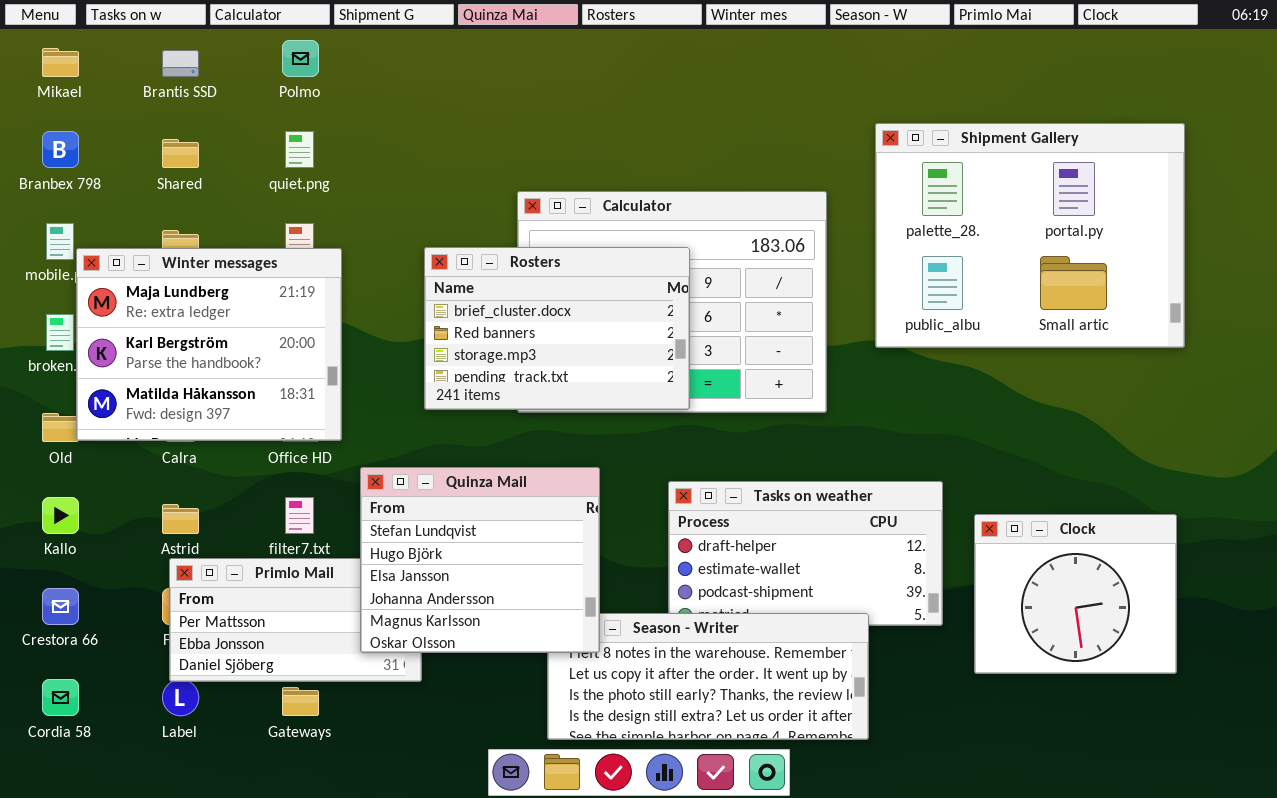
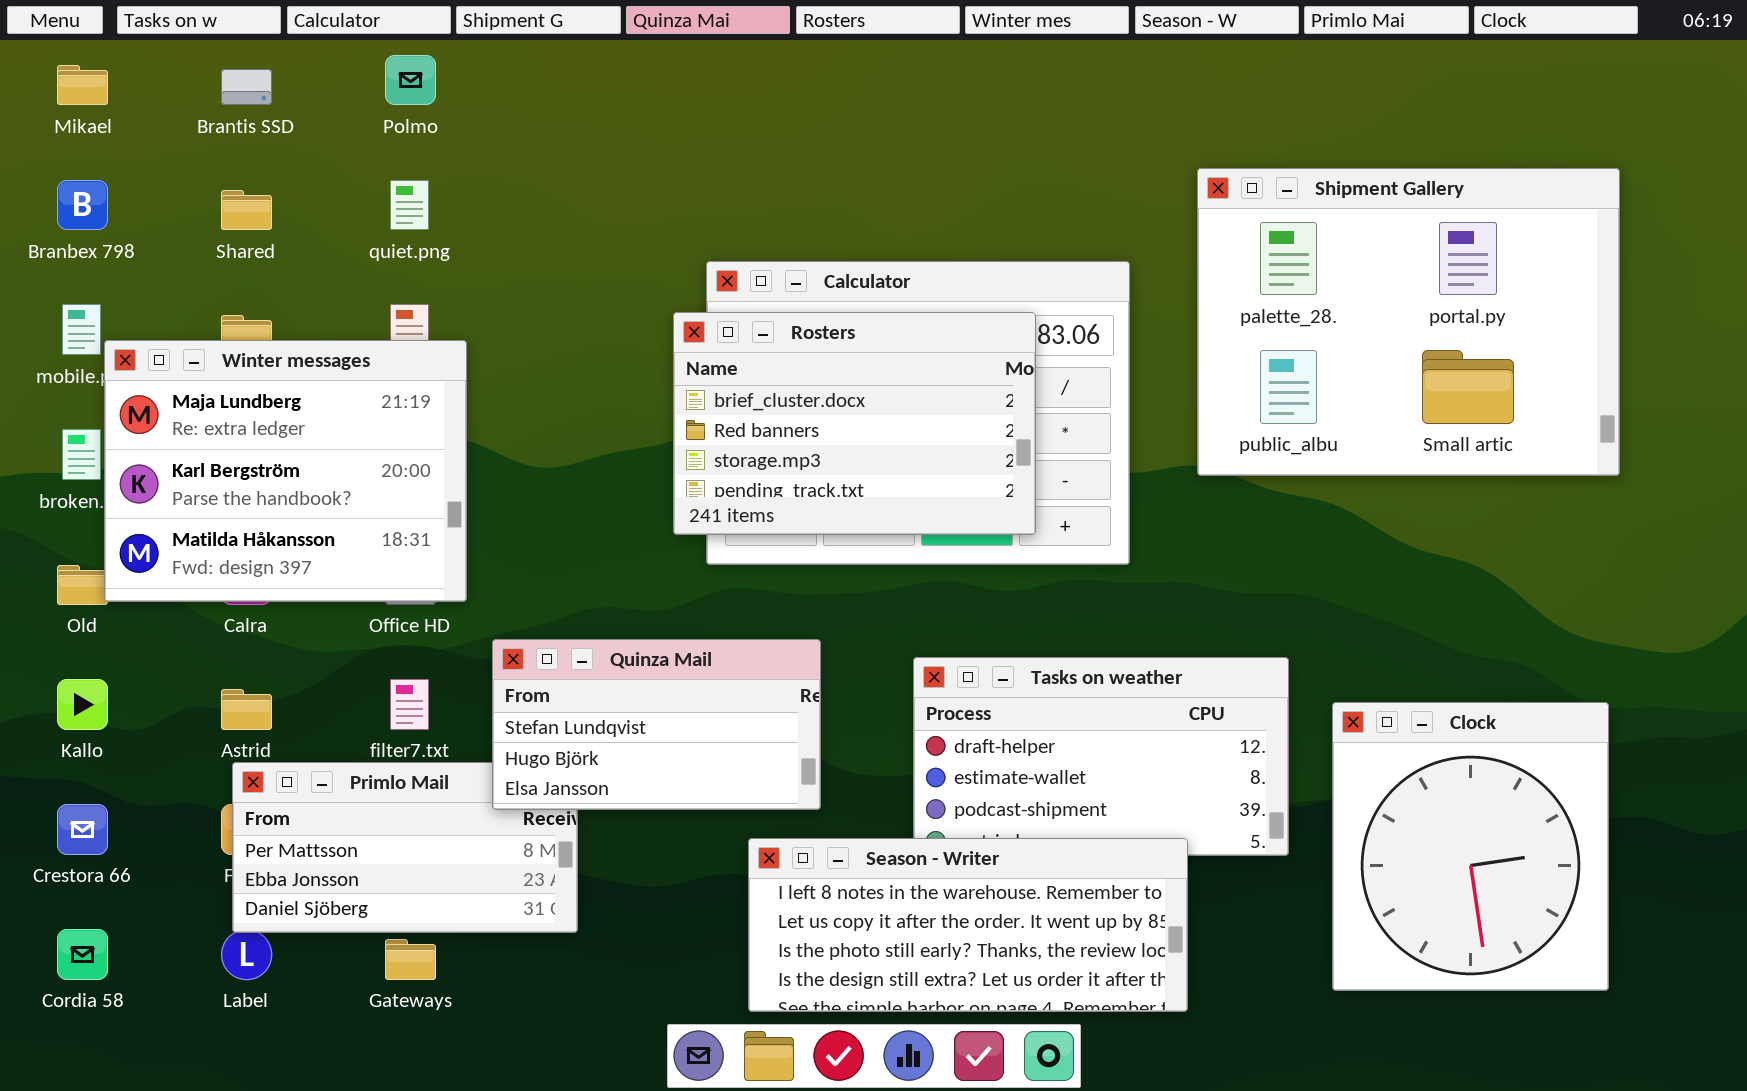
Rosters: [424,247,690,410] -> [673,312,1036,535], moved
Quinza Mail: [360,467,600,653] -> [492,639,821,810], resized
Clock: [974,514,1177,674] -> [1332,702,1609,991], resized

